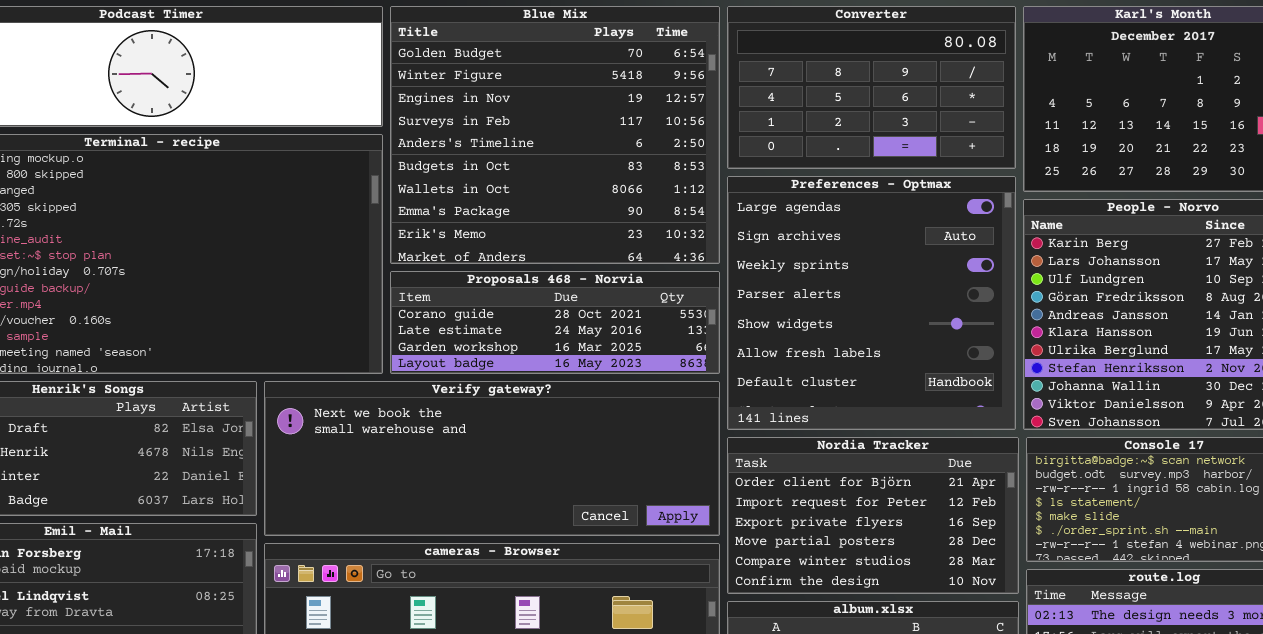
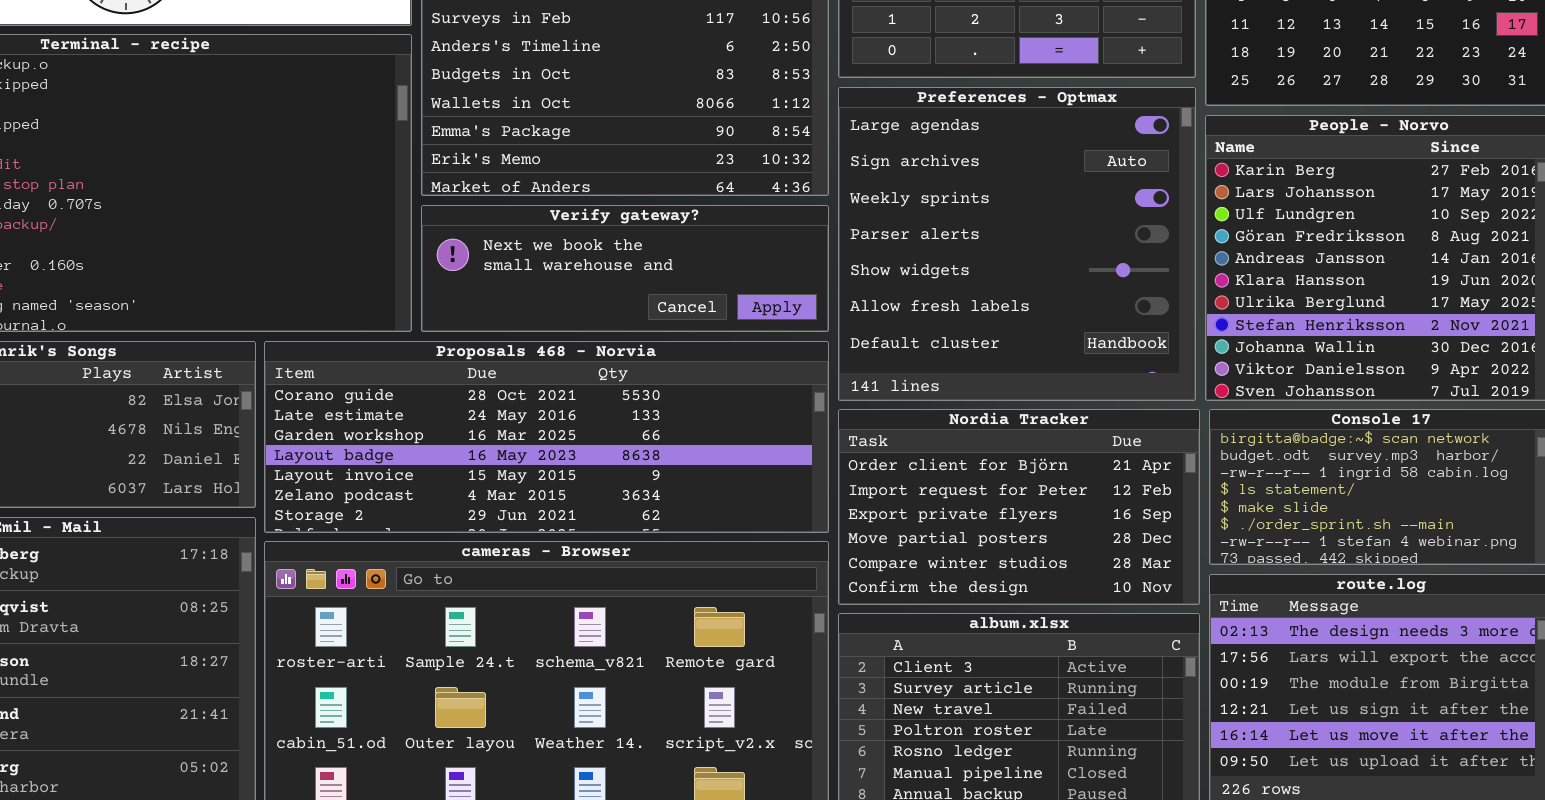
Proposals 468 - Norvia: [390,271,720,374] -> [264,341,829,533], moved, resized
Verify gateway?: [264,381,720,536] -> [421,205,829,332], moved, resized

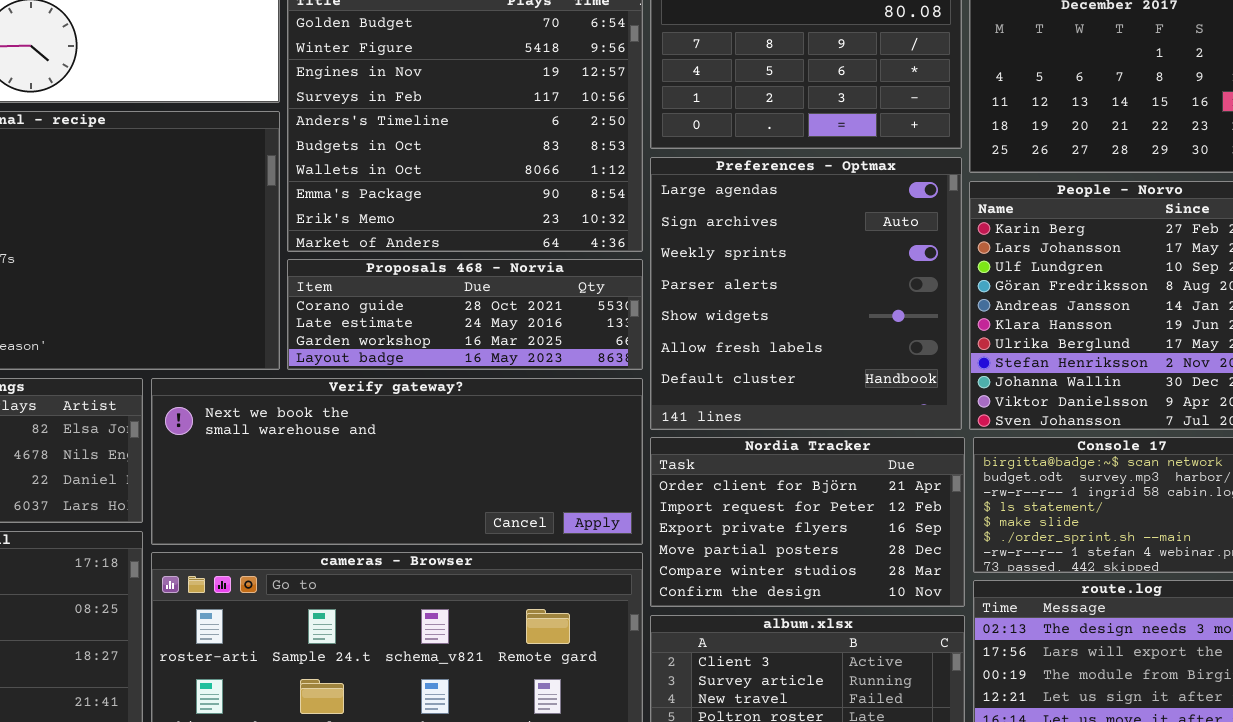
Verify gateway?: [421,205,829,332] -> [151,378,643,545], moved, resized
Proposals 468 - Norvia: [264,341,829,533] -> [287,259,643,370], moved, resized

